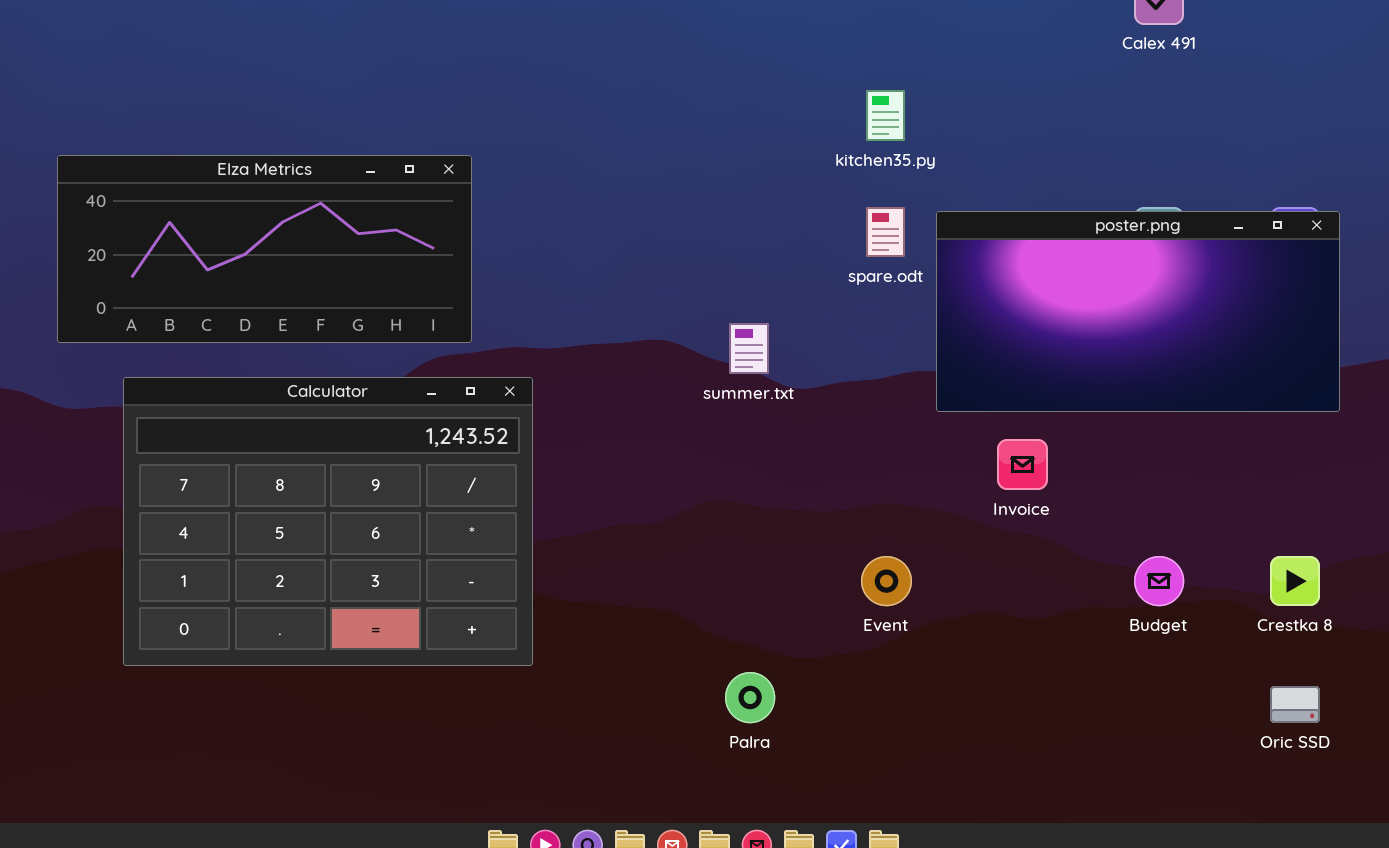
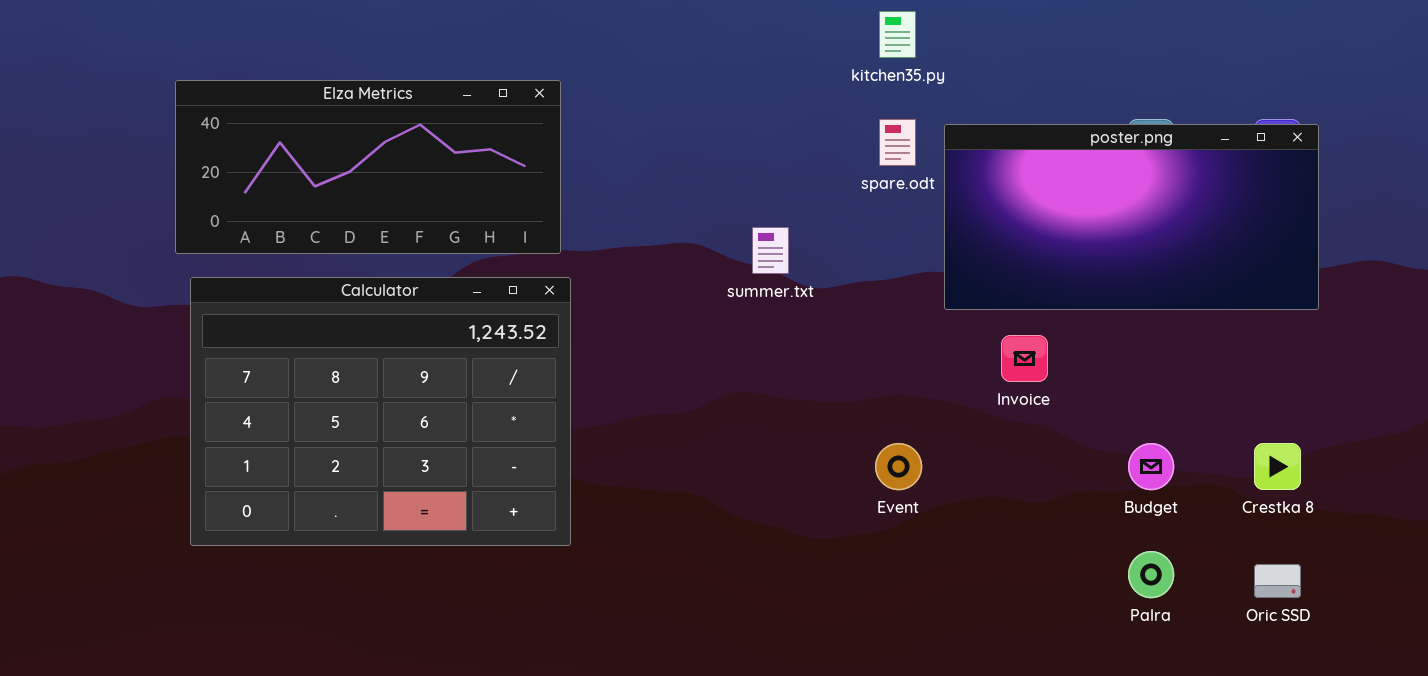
Elza Metrics: [57,155,472,343] -> [175,80,561,254], moved
Palra: [725,672,775,723] -> [1128,551,1174,598], moved

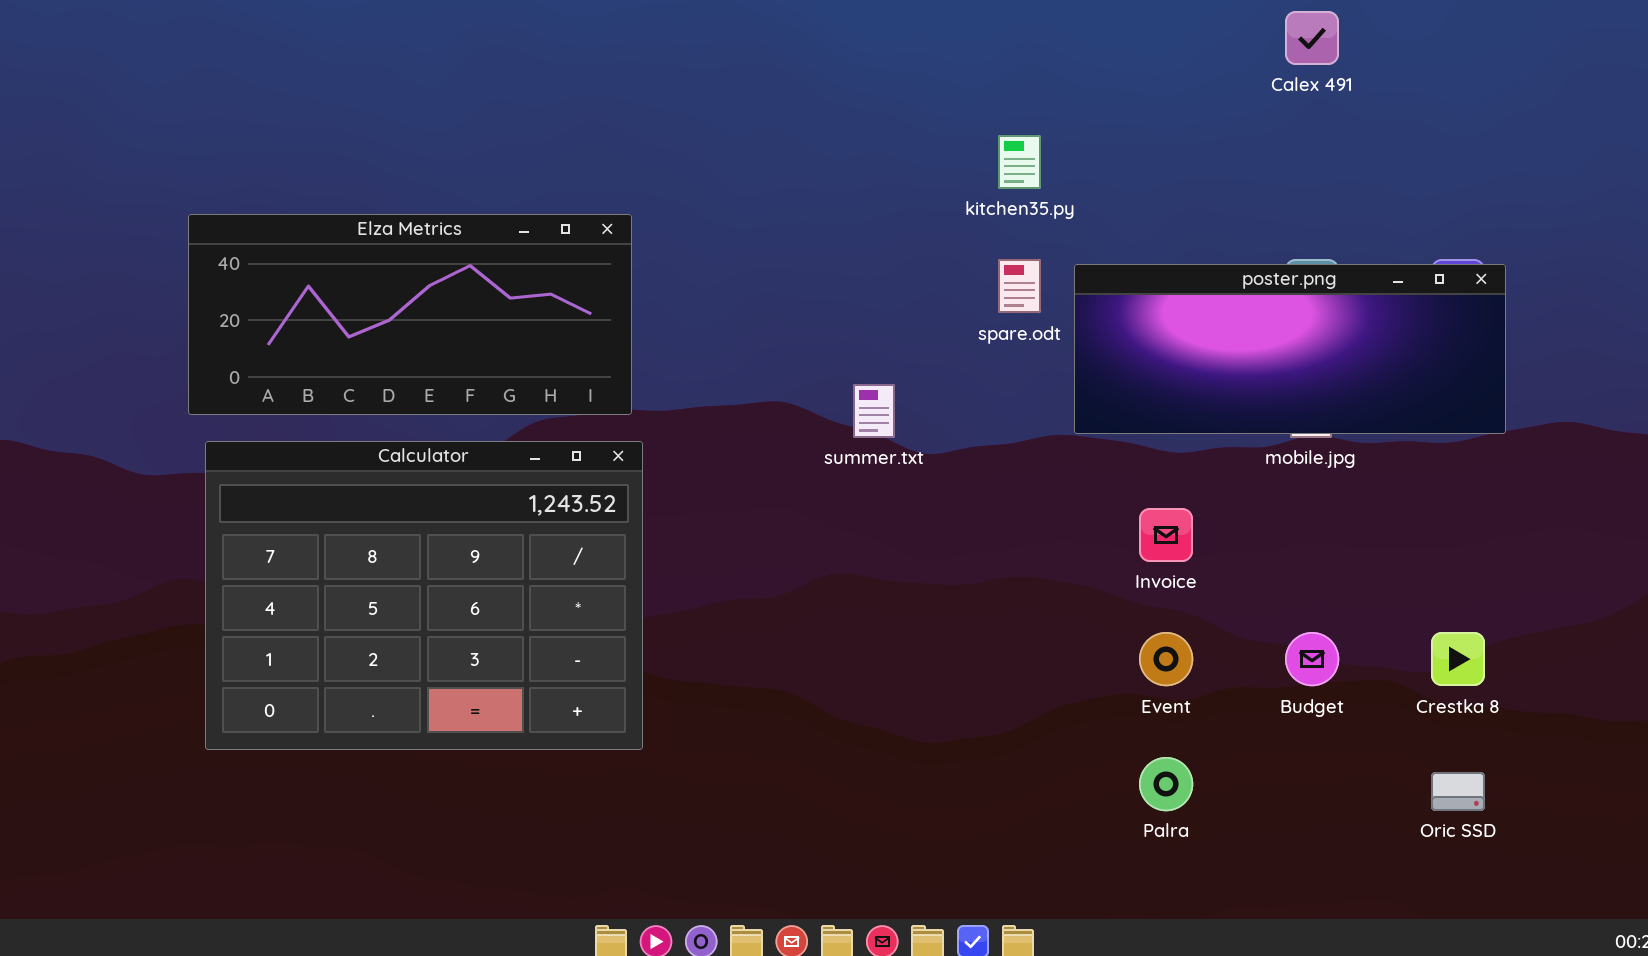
poster.png: [944,124,1319,310] -> [1074,264,1506,434], resized
Event: [875,443,922,490] -> [1139,632,1193,686], moved
Palra: [1128,551,1174,598] -> [1139,757,1193,811], moved

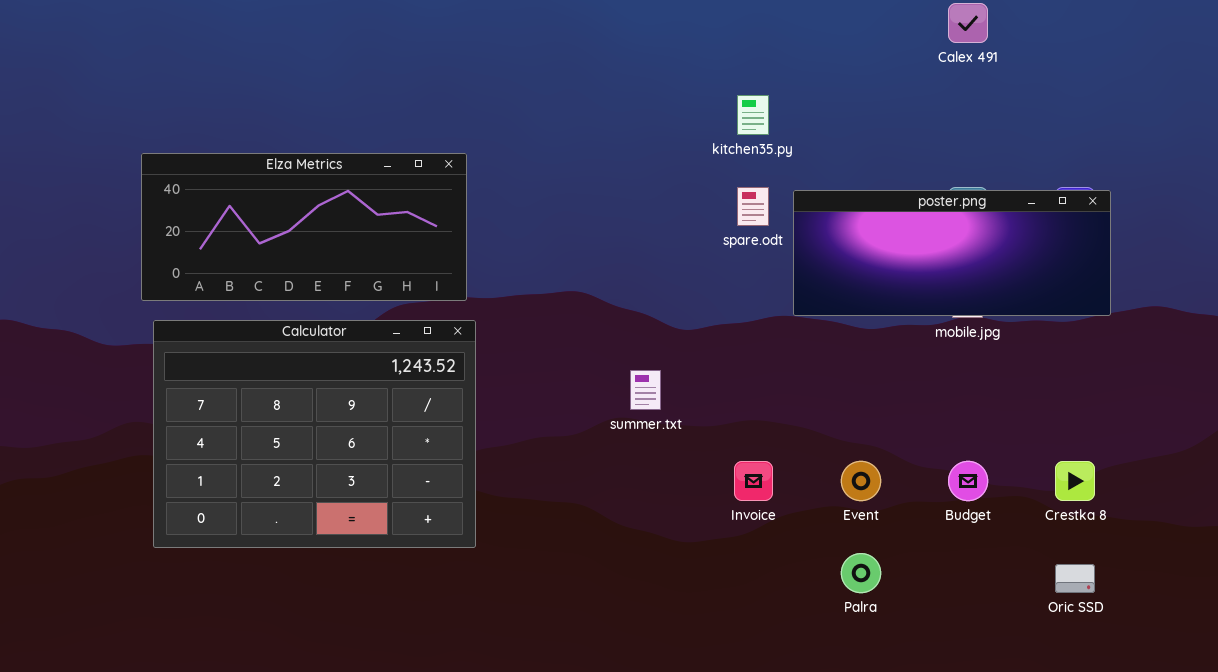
summer.txt: [853,384,895,438] -> [630,370,661,410], moved
Invoice: [1139,508,1193,562] -> [734,461,773,501], moved

